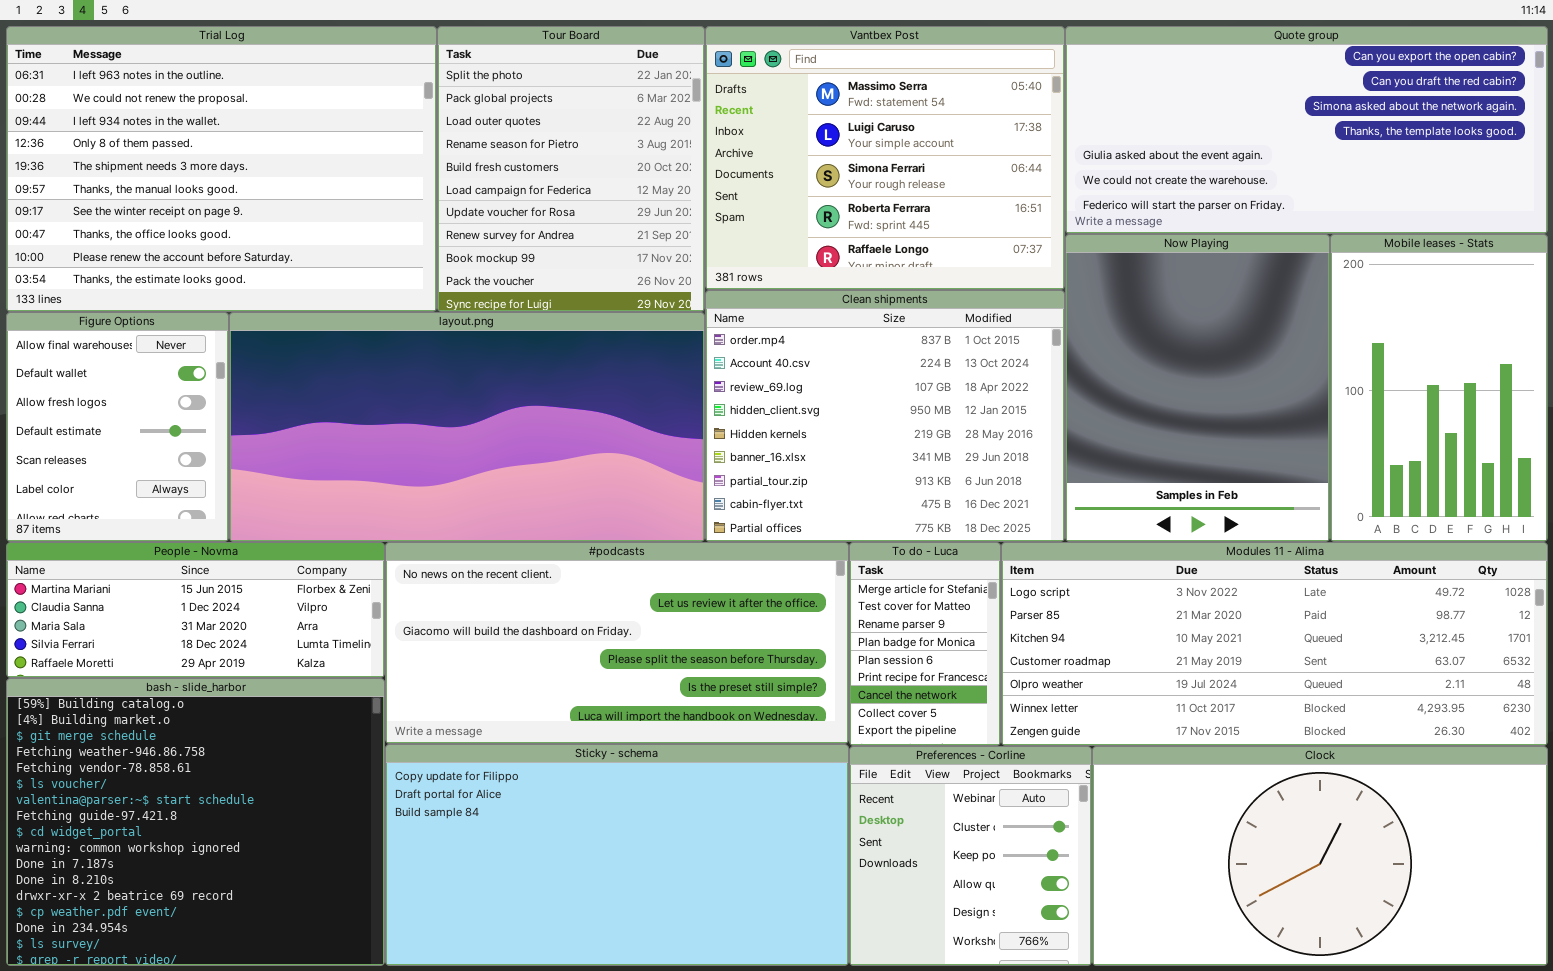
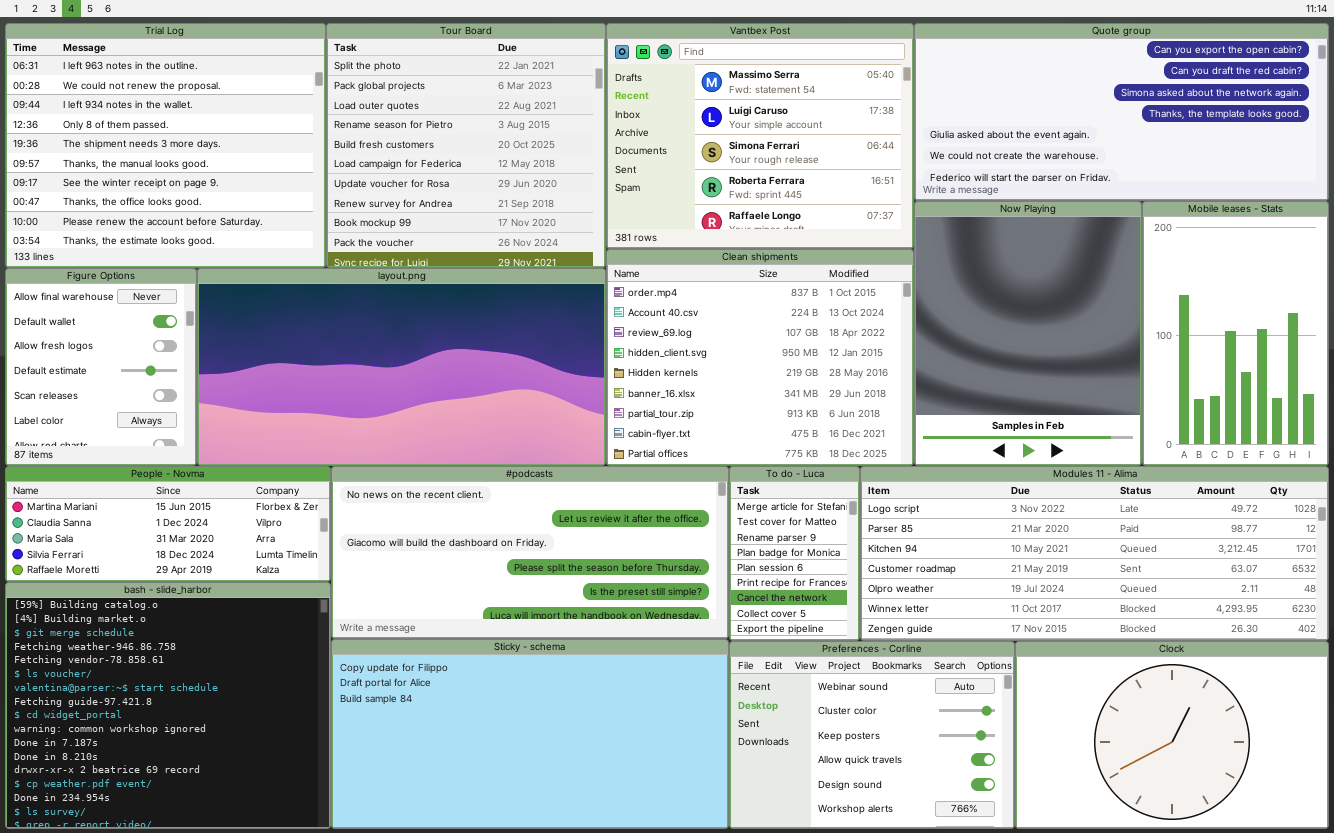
Trial Log: [6,26,437,312] -> [5,23,326,268], resized
Tour Board: [437,26,705,312] -> [326,23,606,268], resized
Preferences - Corline: [849,746,1092,966] -> [729,641,1015,829], resized
Clock: [1092,746,1548,966] -> [1015,641,1329,829], resized

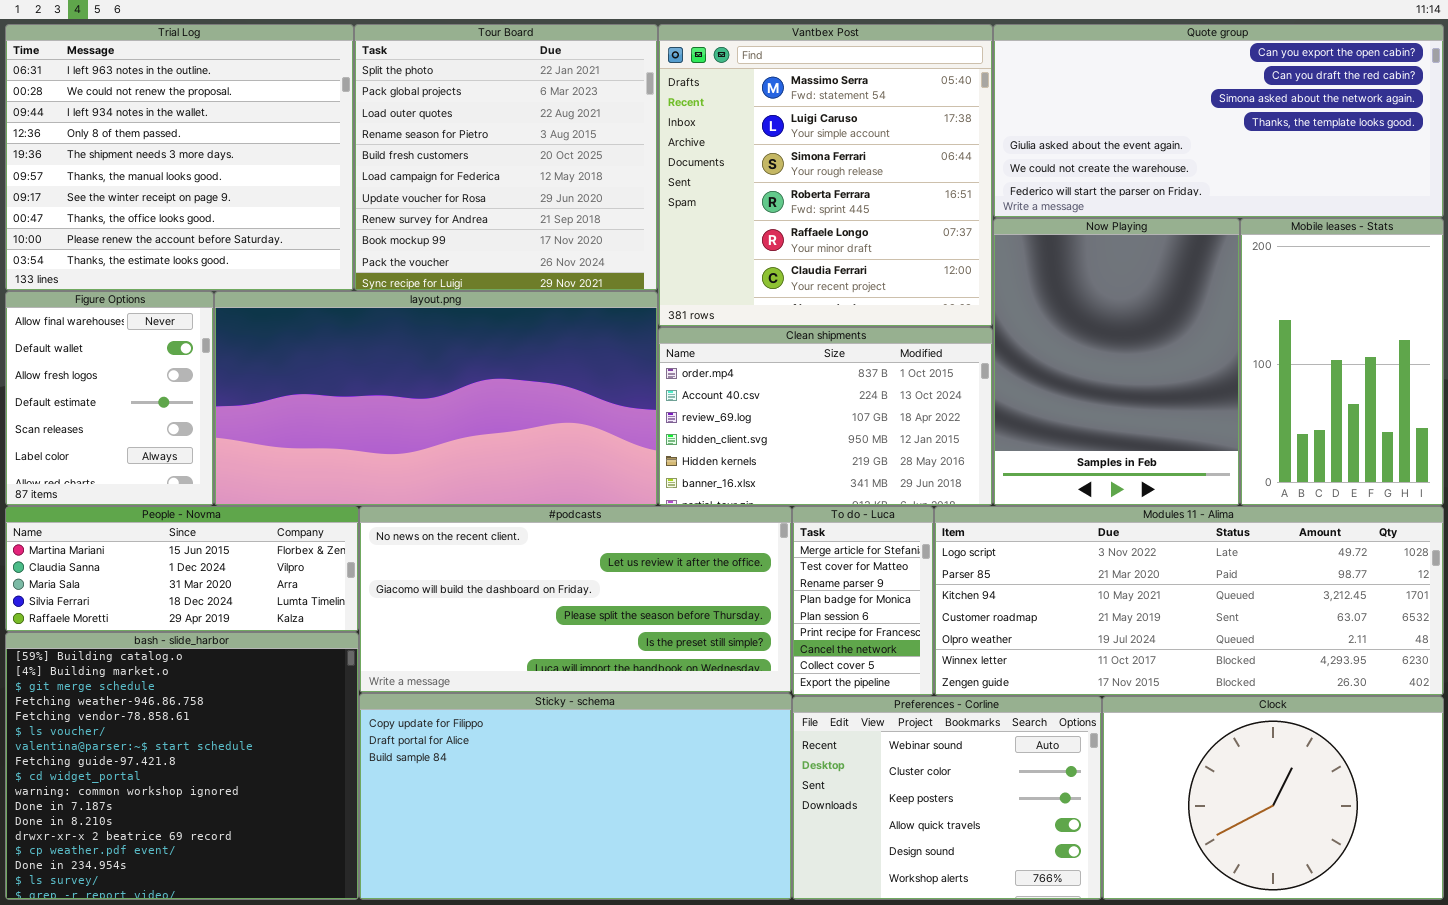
Vantbex Post: [606,23,914,249] -> [658,24,993,327], resized
Clean shipments: [606,249,914,466] -> [658,327,993,506], resized

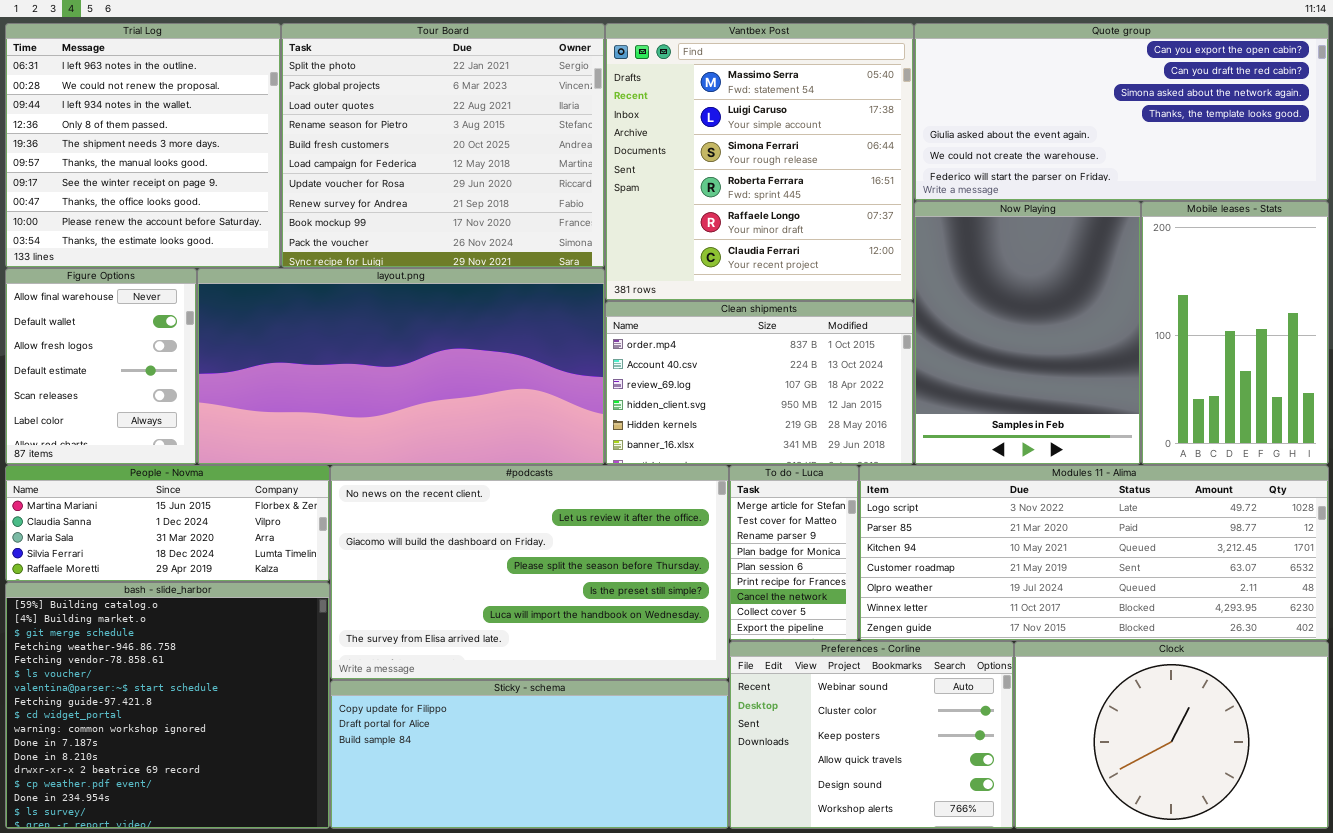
Trial Log: [5,24,354,291] -> [5,23,281,268], resized
Tour Board: [354,24,658,291] -> [281,23,605,268], resized
#podcasts: [359,506,792,693] -> [330,465,729,680], resized
Sticky - schema: [359,693,792,900] -> [330,680,729,829], resized

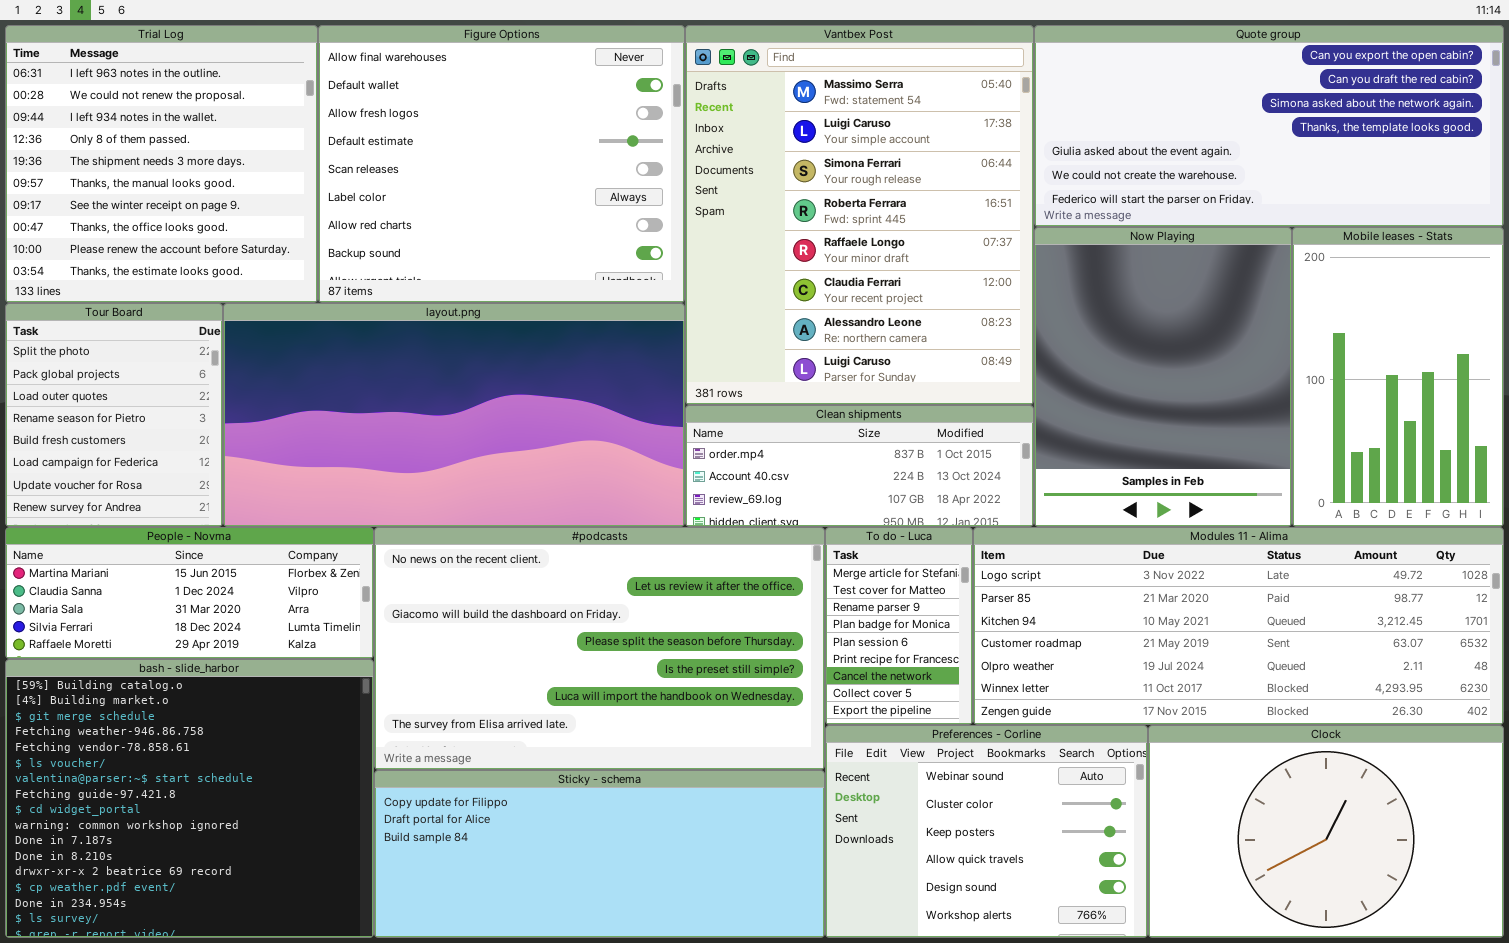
Tour Board: [281,23,605,268] -> [5,303,223,527], moved, resized
Vantbex Post: [605,23,914,301] -> [685,25,1034,405], resized
Figure Options: [5,268,197,465] -> [318,25,685,303], moved, resized
Clean shipments: [605,301,914,465] -> [685,405,1034,527], resized

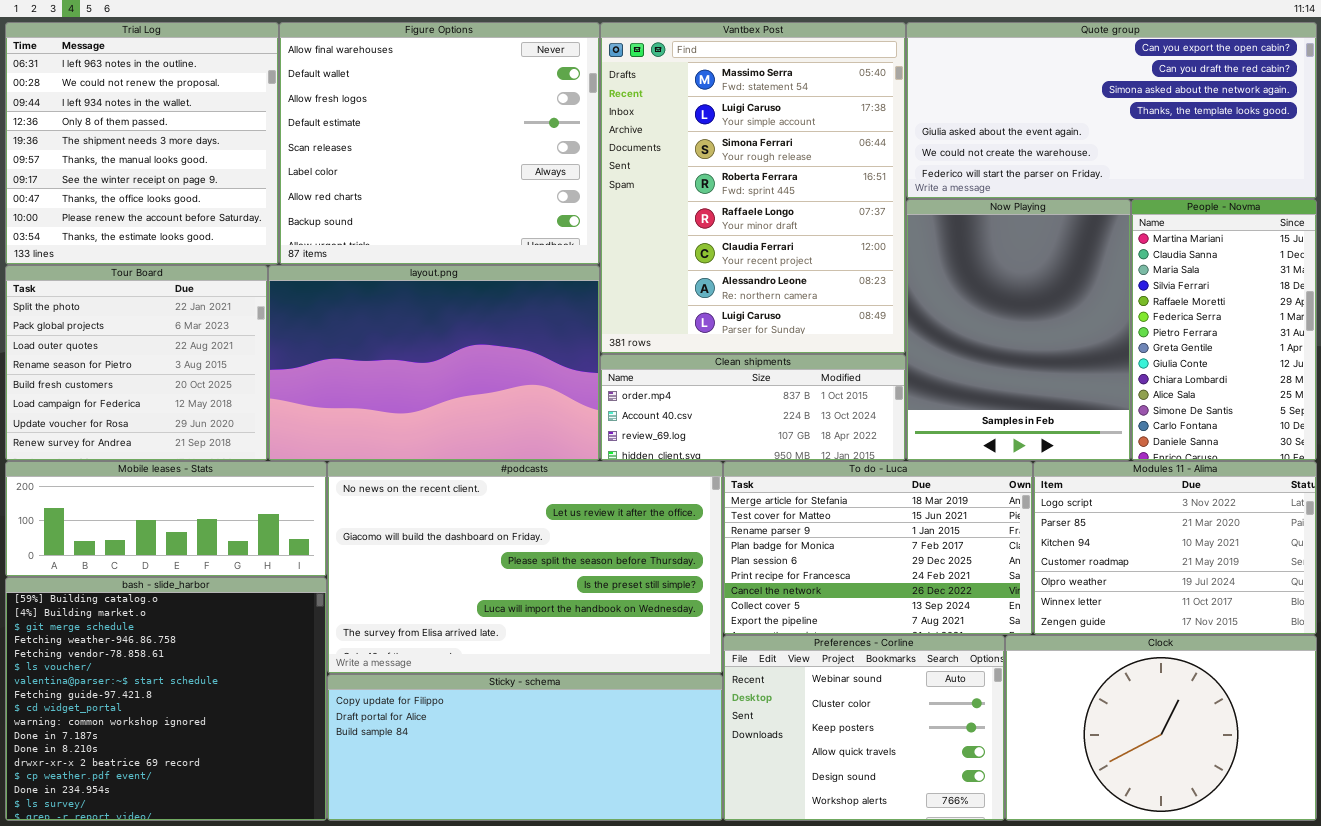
Mobile leases - Stats: [1292,227,1504,527] -> [5,461,327,577], moved, resized
Tour Board: [5,303,223,527] -> [5,265,268,461], resized
layout.png: [223,303,685,527] -> [268,265,600,461], resized
People - Novma: [5,527,374,659] -> [1131,199,1317,461], moved, resized
To do - Luca: [825,527,973,725] -> [723,461,1033,635], resized
Modules 11 - Alima: [973,527,1504,725] -> [1033,461,1317,635], resized

